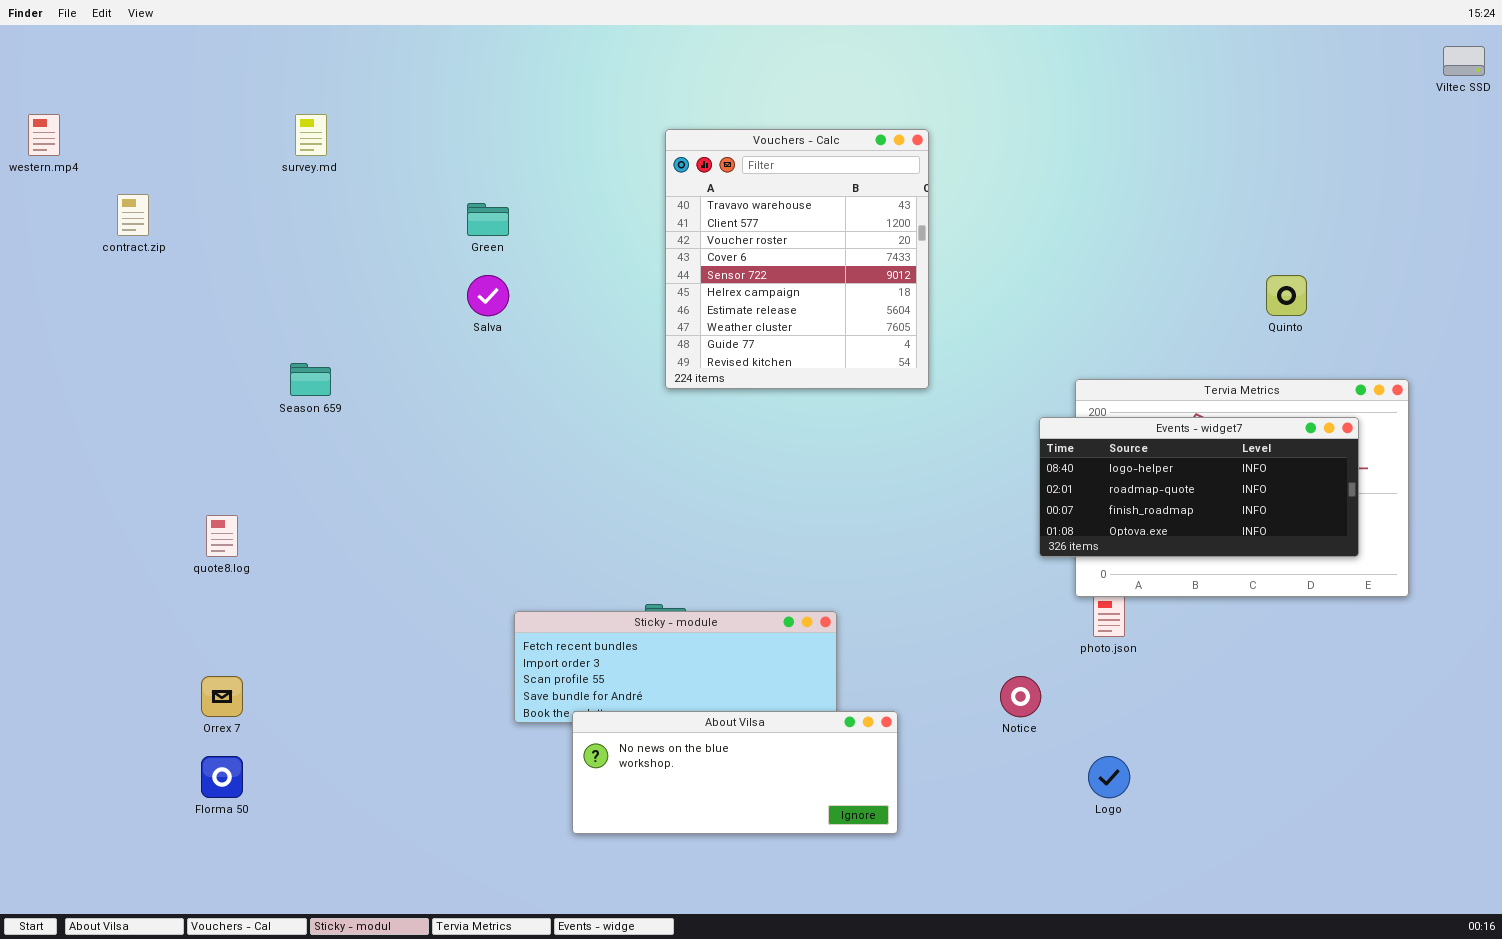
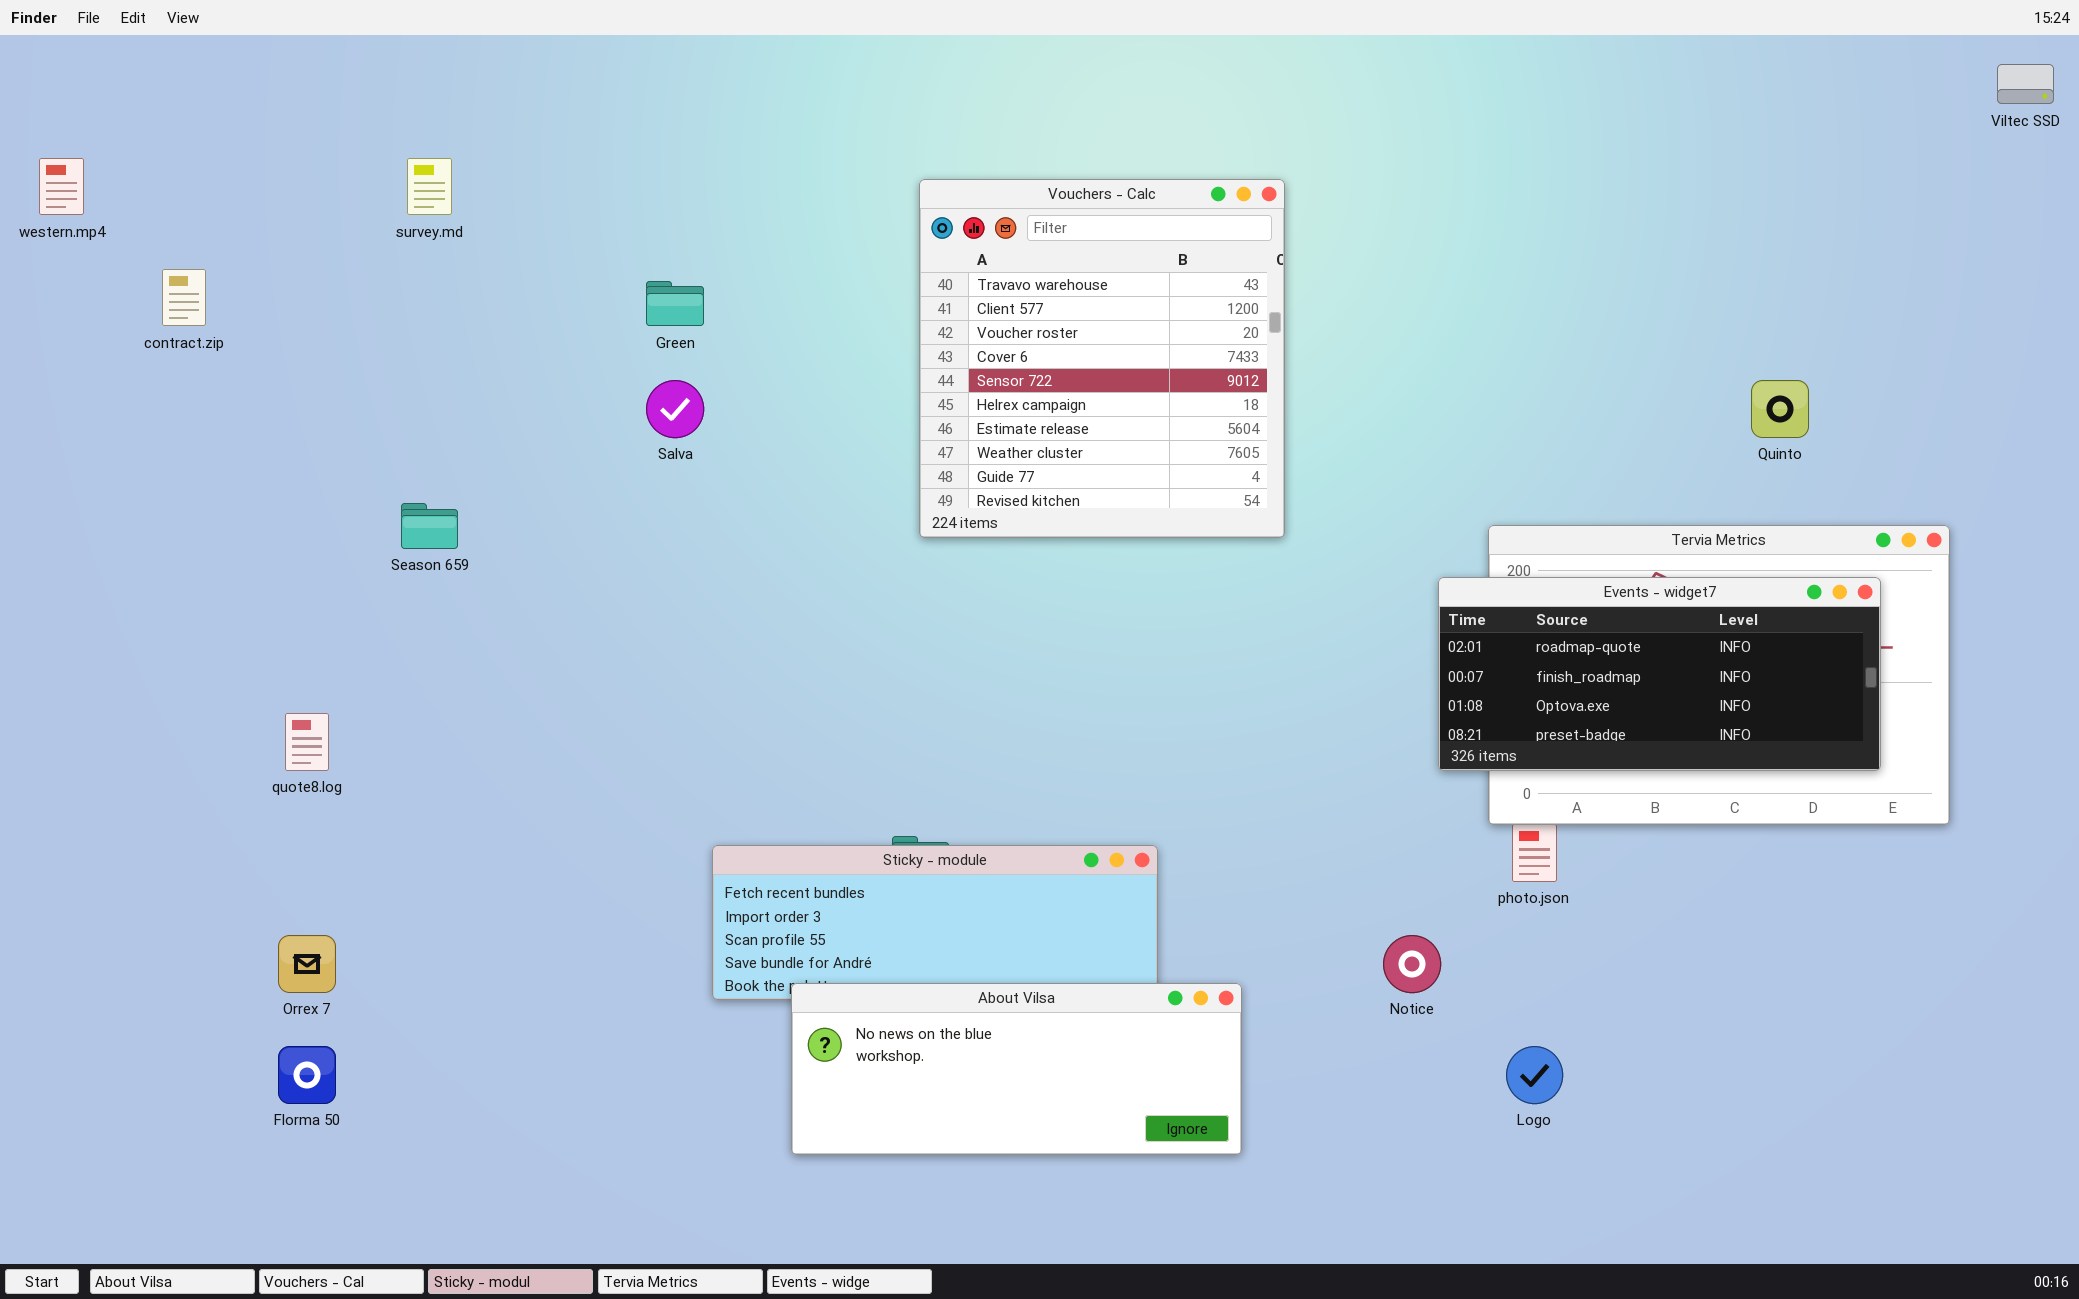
Events - widget7: [1039,417,1359,557] -> [1438,577,1881,771], scrolled down 1 row

